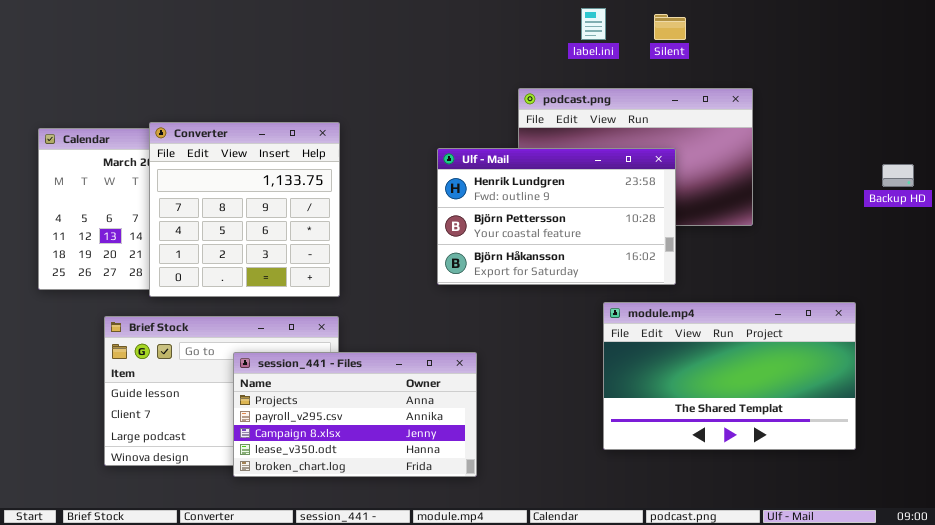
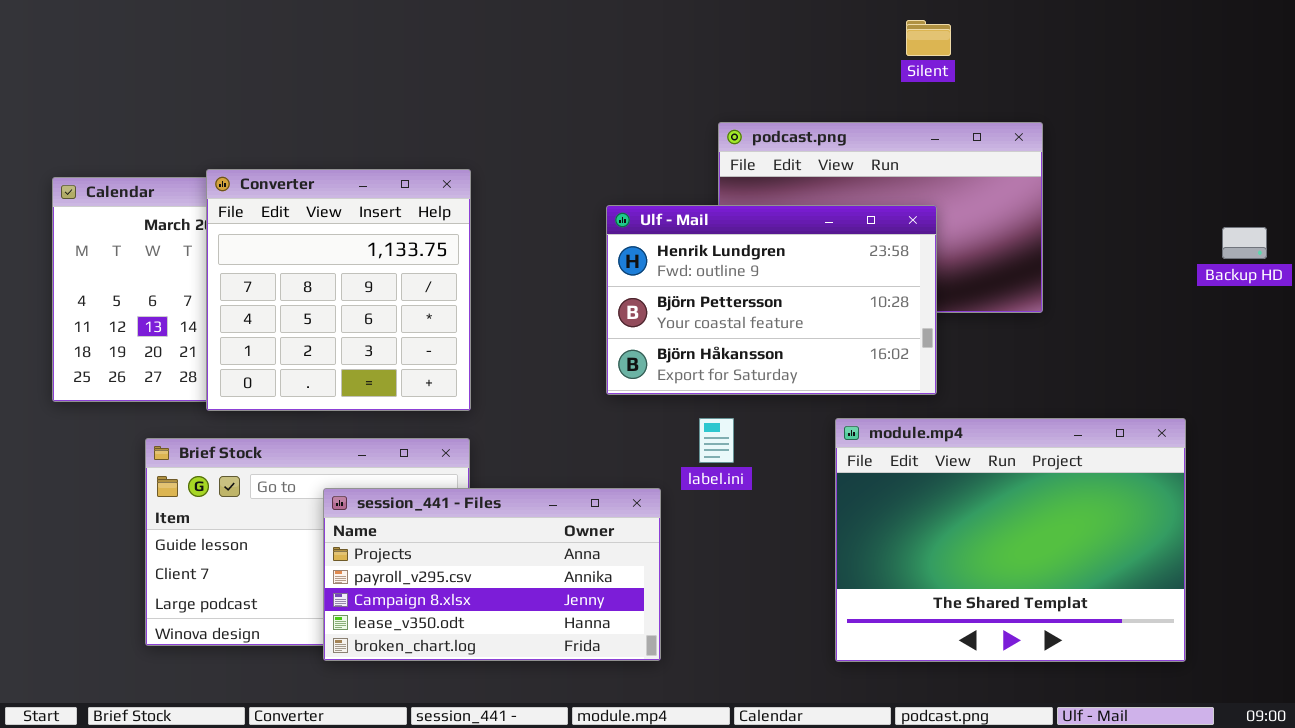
label.ini: [581,8,606,40] -> [699,418,734,463], moved
module.mp4: [603,302,856,450] -> [835,418,1186,662], resized

